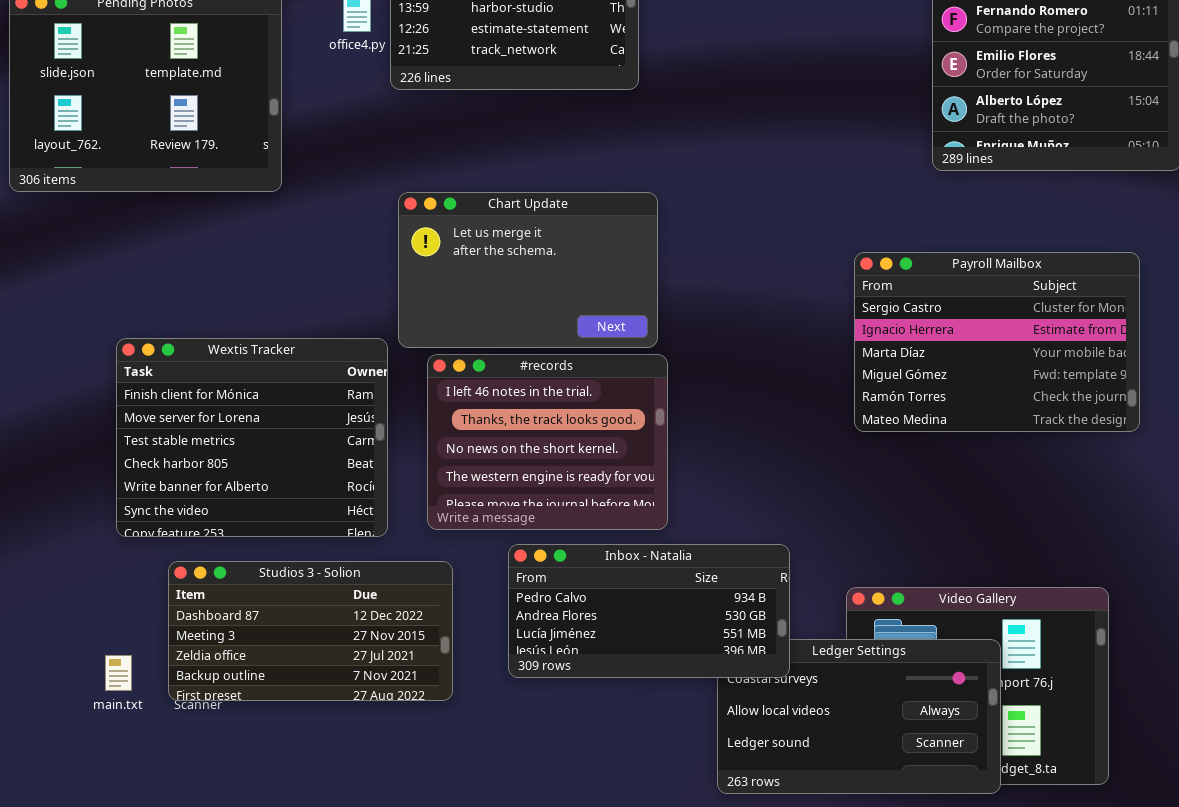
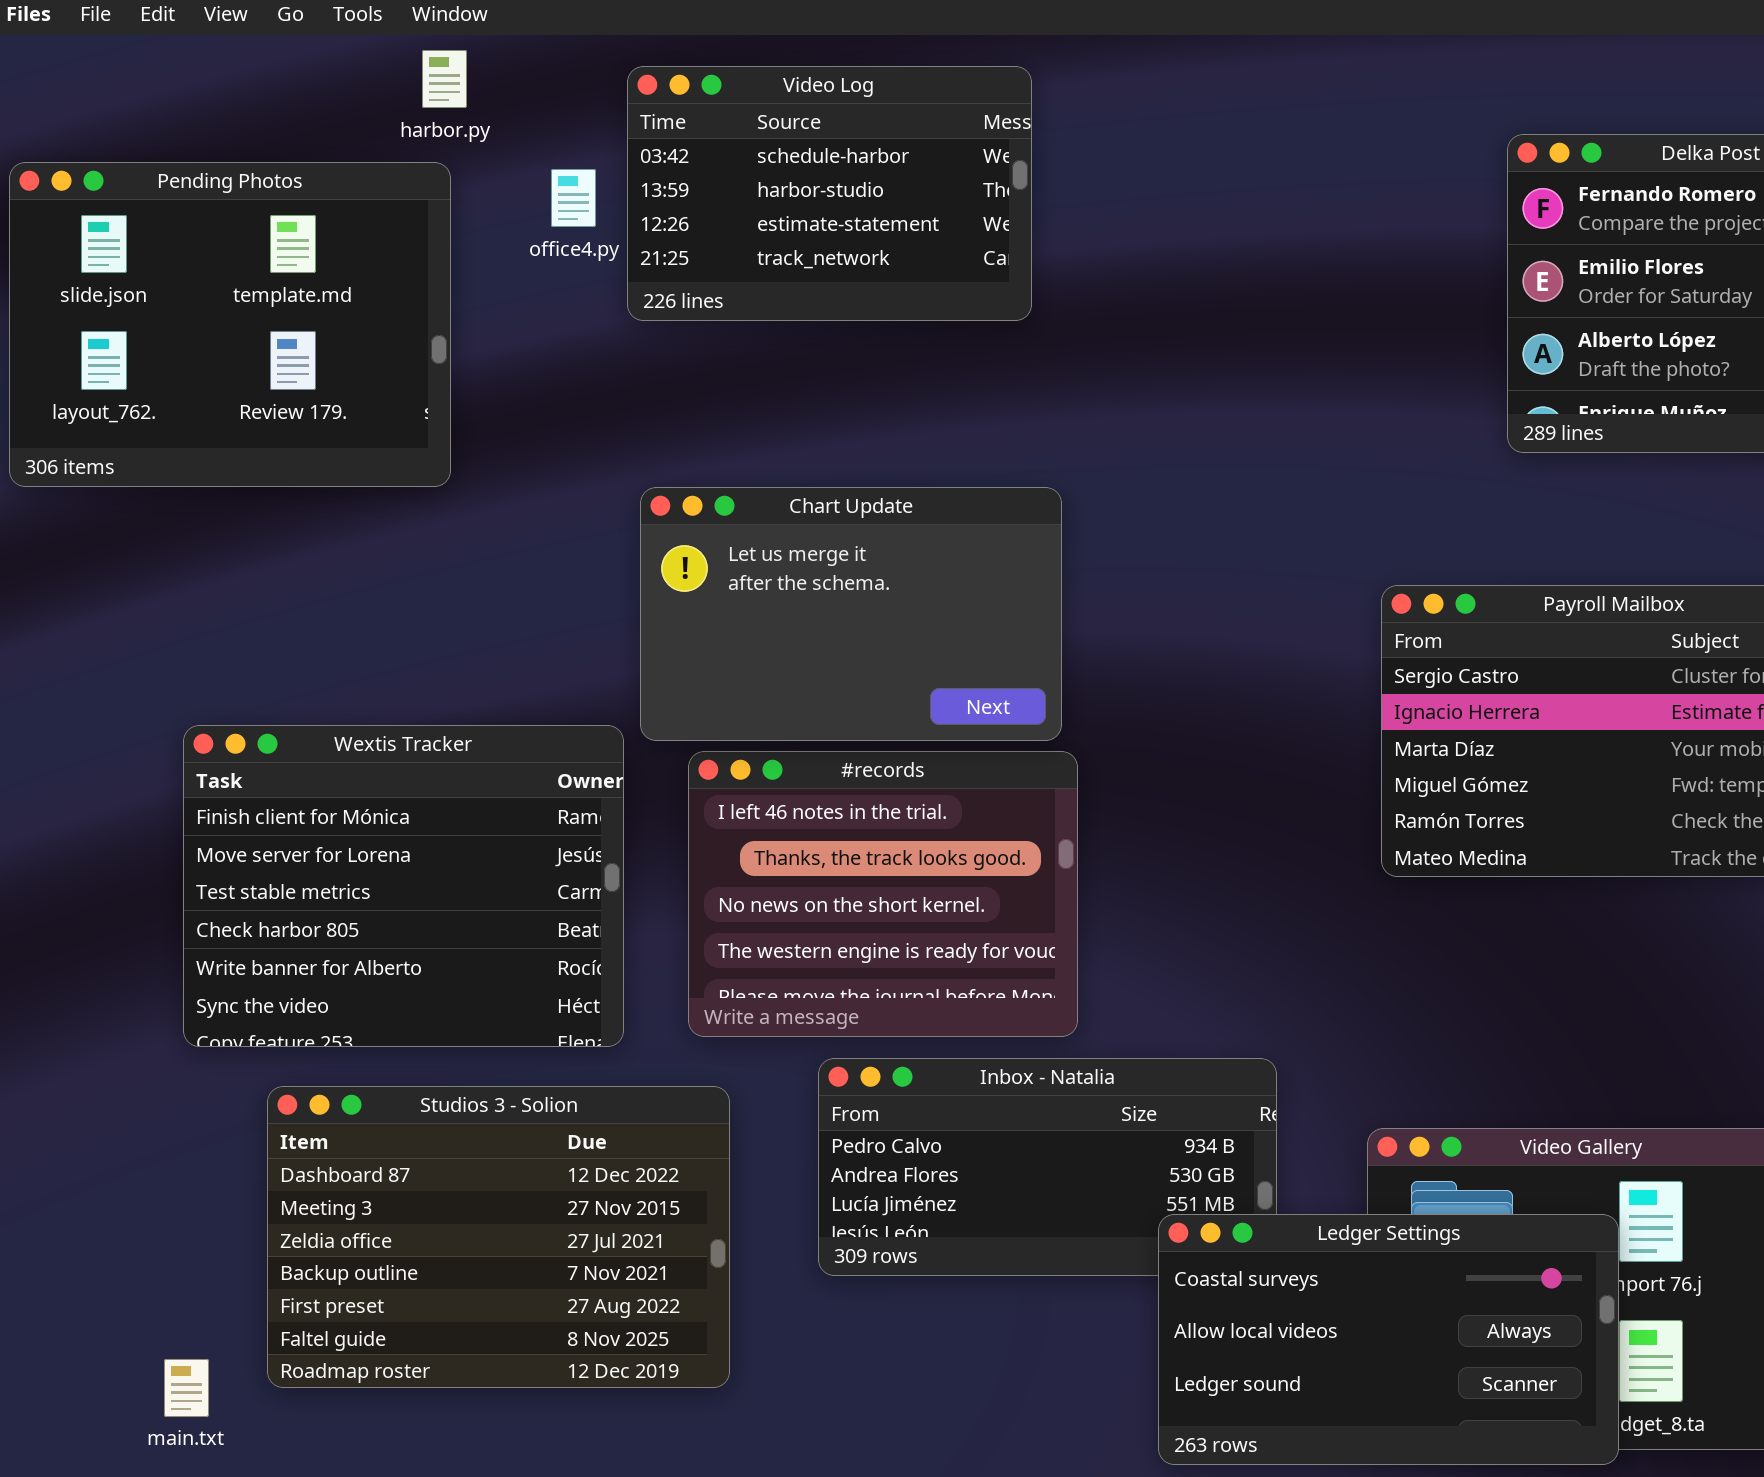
Studios 3 - Solion: [168,561,453,701] -> [267,1086,730,1388], resized
Ledger Settings: [717,639,1001,794] -> [1158,1214,1619,1465], raised
main.txt: [105,655,132,691] -> [164,1359,209,1417], moved

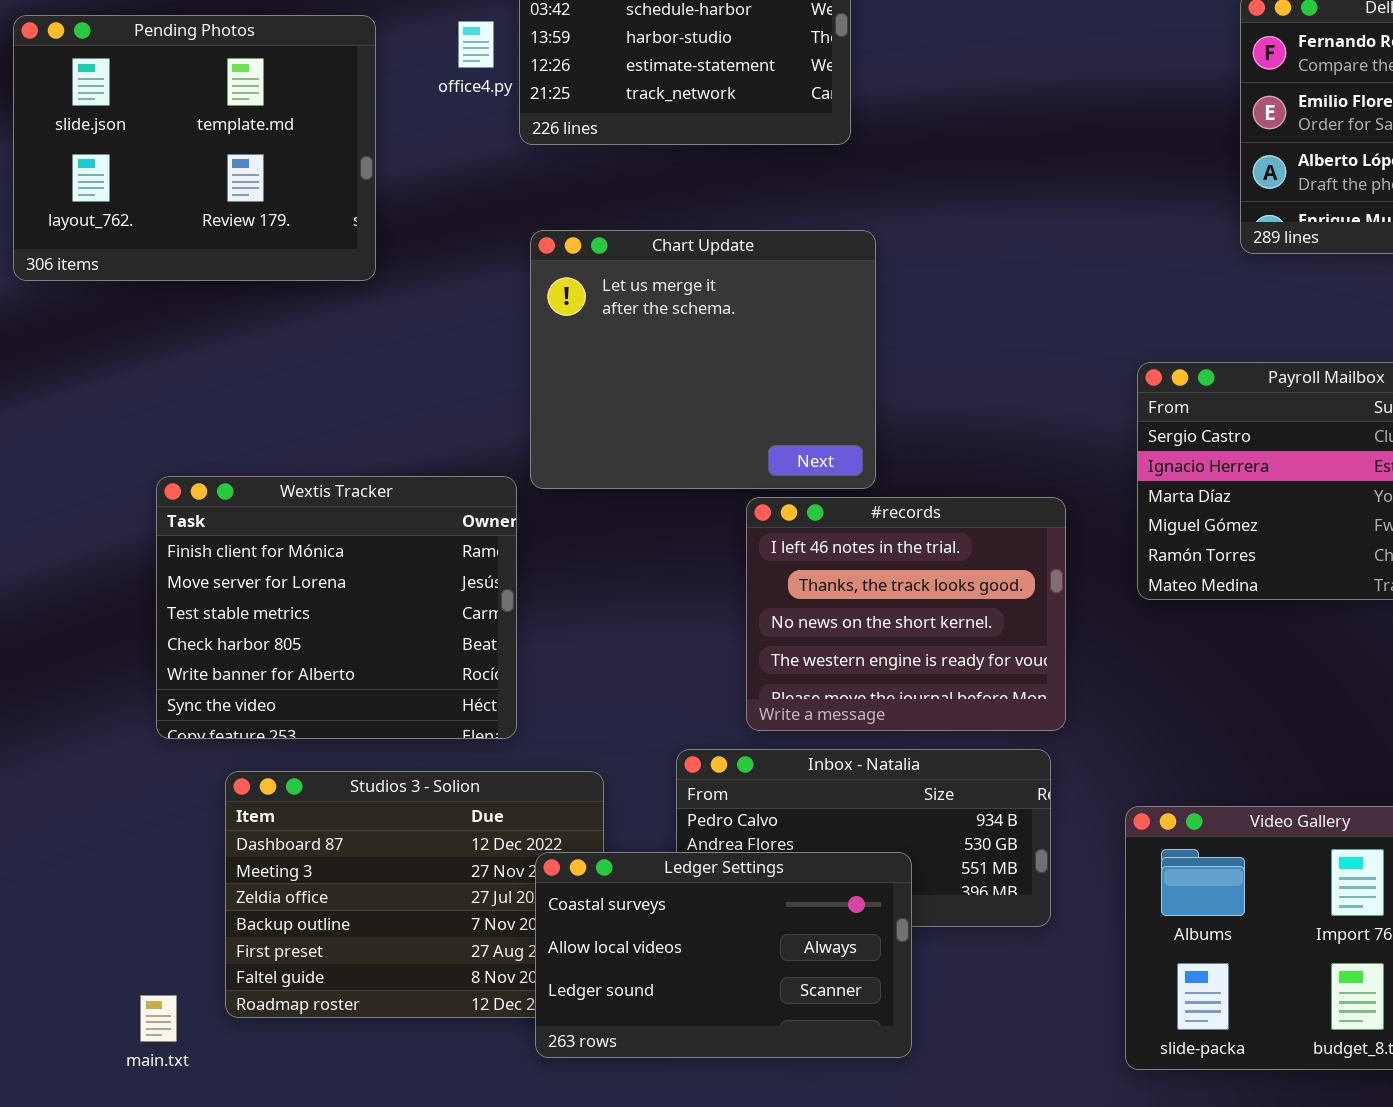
Chart Update: [640,487,1062,741] -> [530,230,876,489], resized
#records: [688,751,1078,1037] -> [746,497,1066,731], moved
Ledger Settings: [1158,1214,1619,1465] -> [535,852,912,1058], moved

